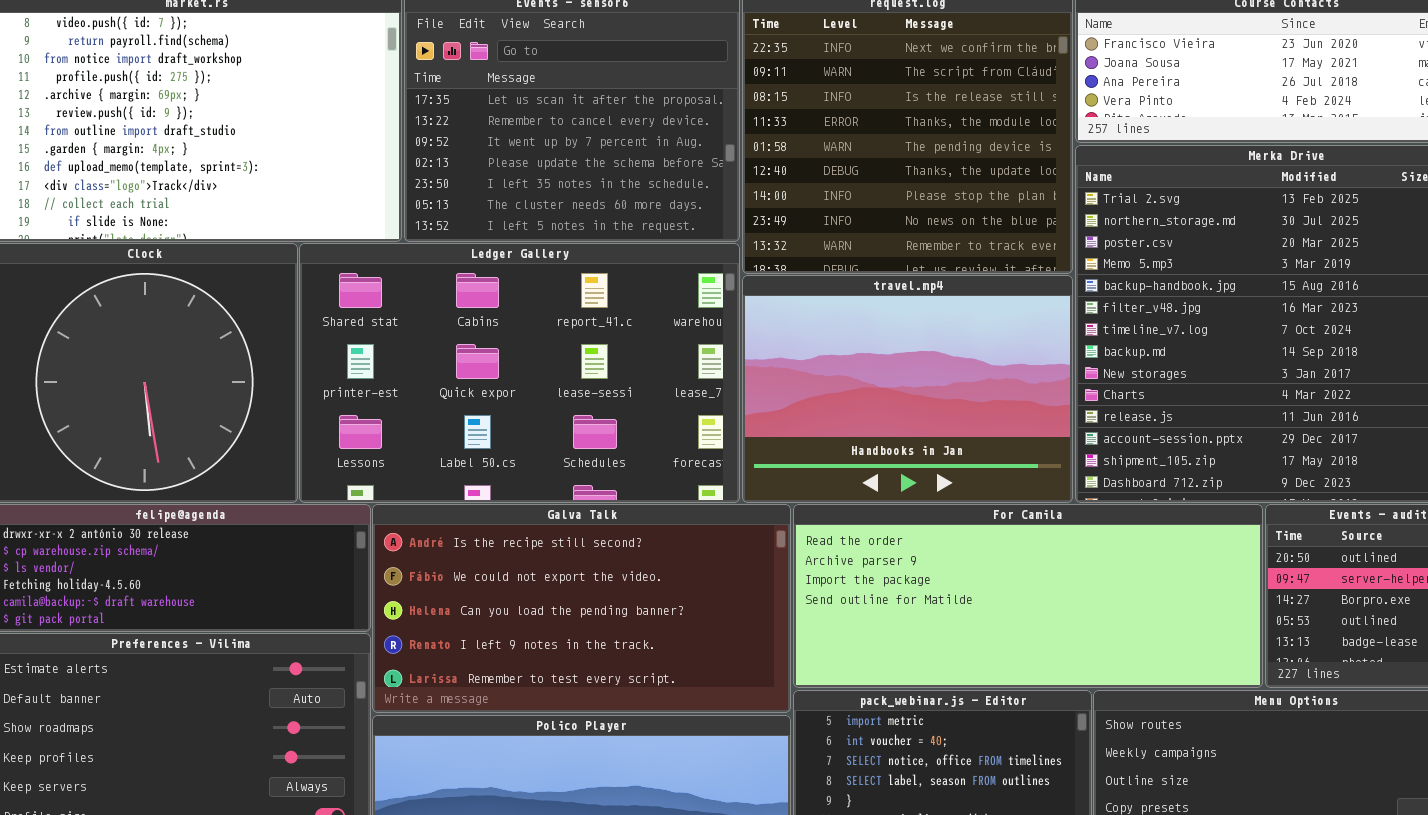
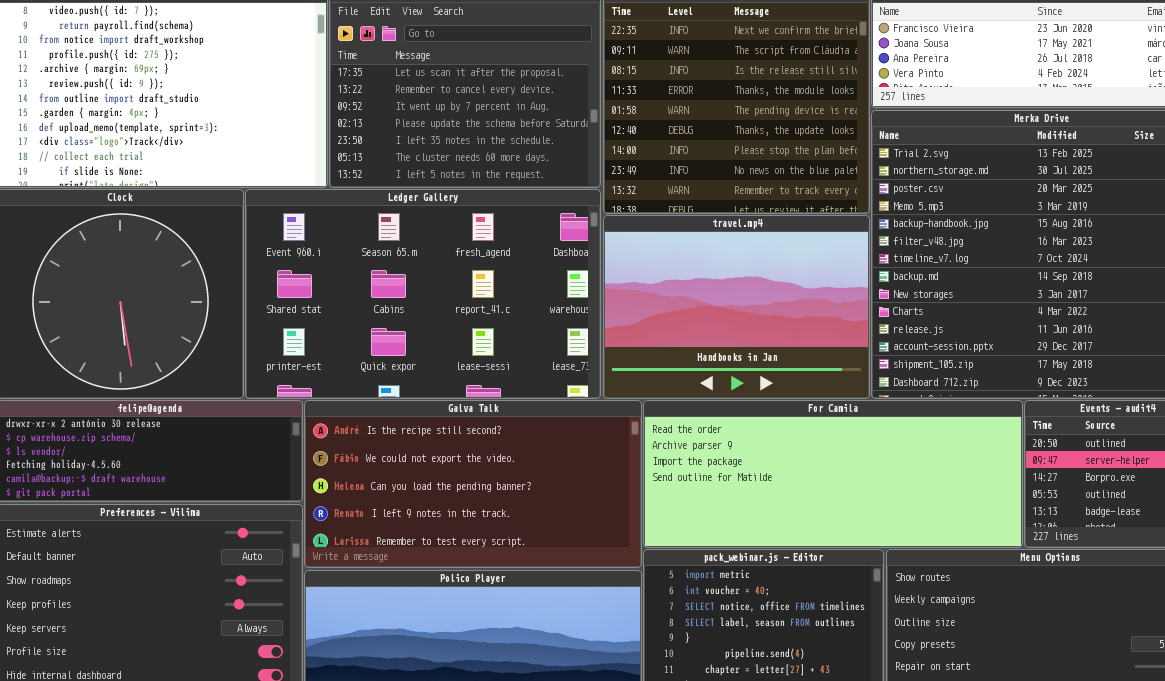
Ledger Gallery: [299,243,740,503] -> [245,189,601,399], scrolled up 1 row

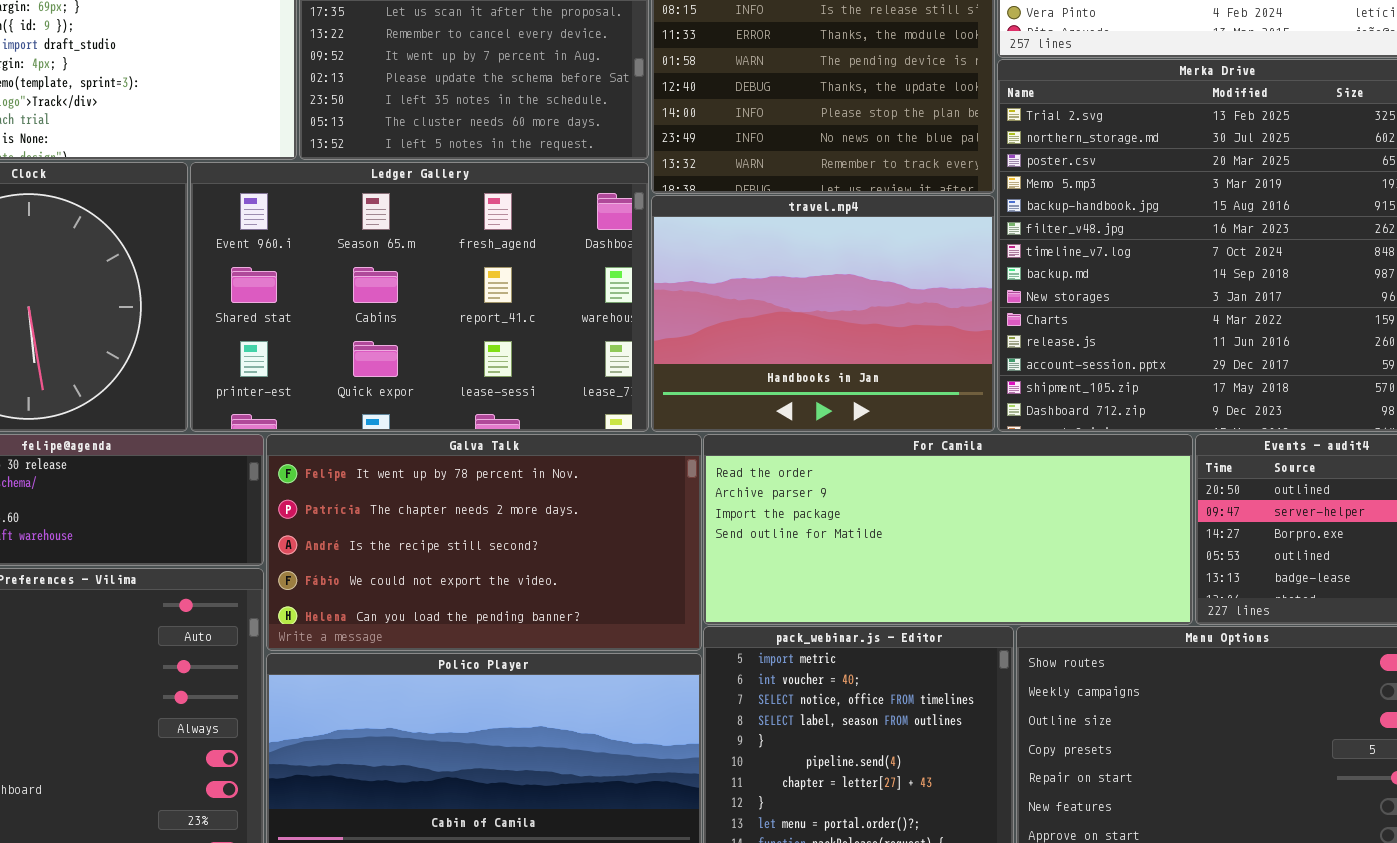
Galva Talk: [304,400,642,568] -> [266,434,702,651], scrolled up 2 rows

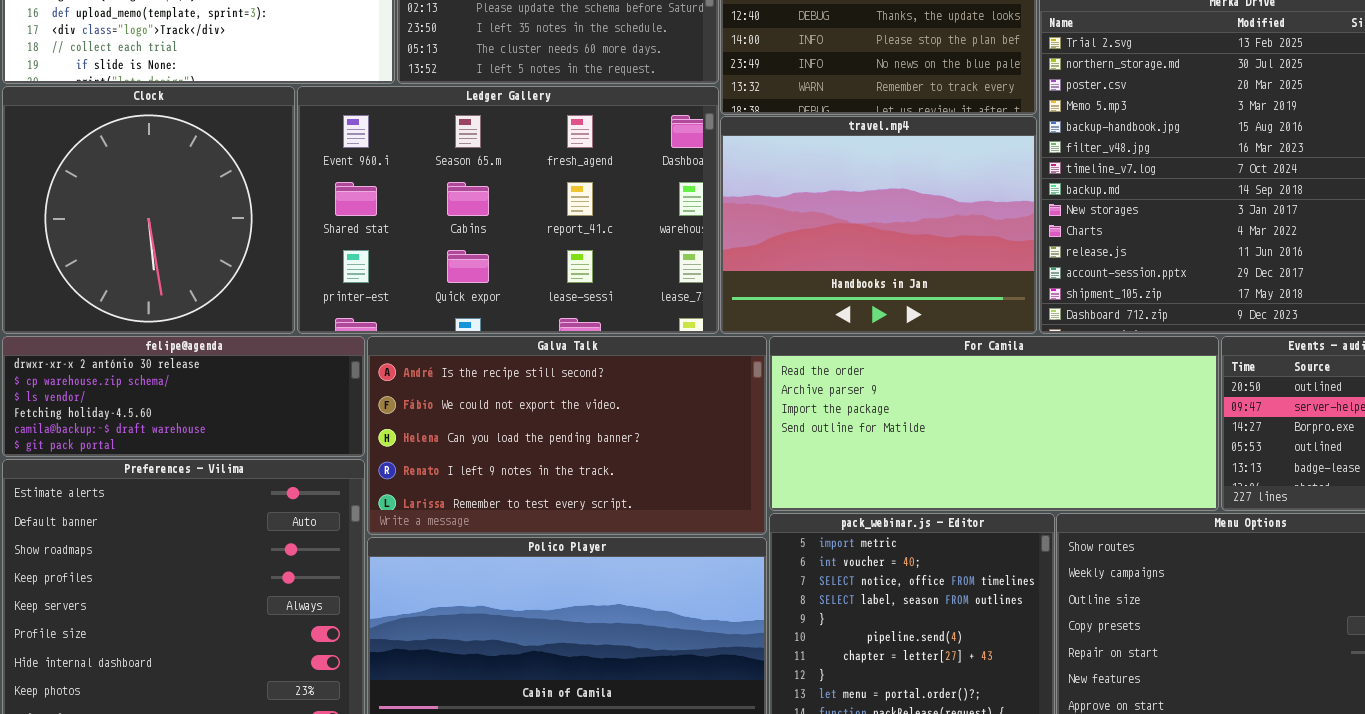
Galva Talk: [266,434,702,651] -> [367,336,767,535], scrolled down 2 rows

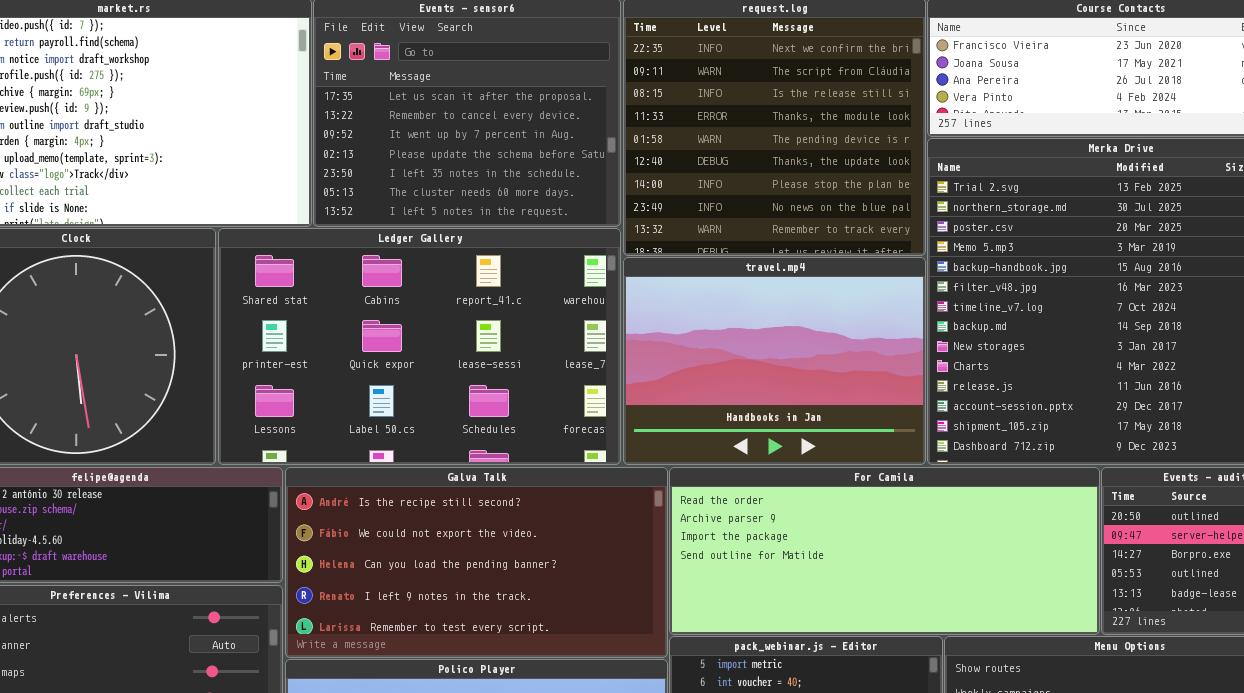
Ledger Gallery: [297,86,719,334] -> [218,228,621,465], scrolled down 1 row

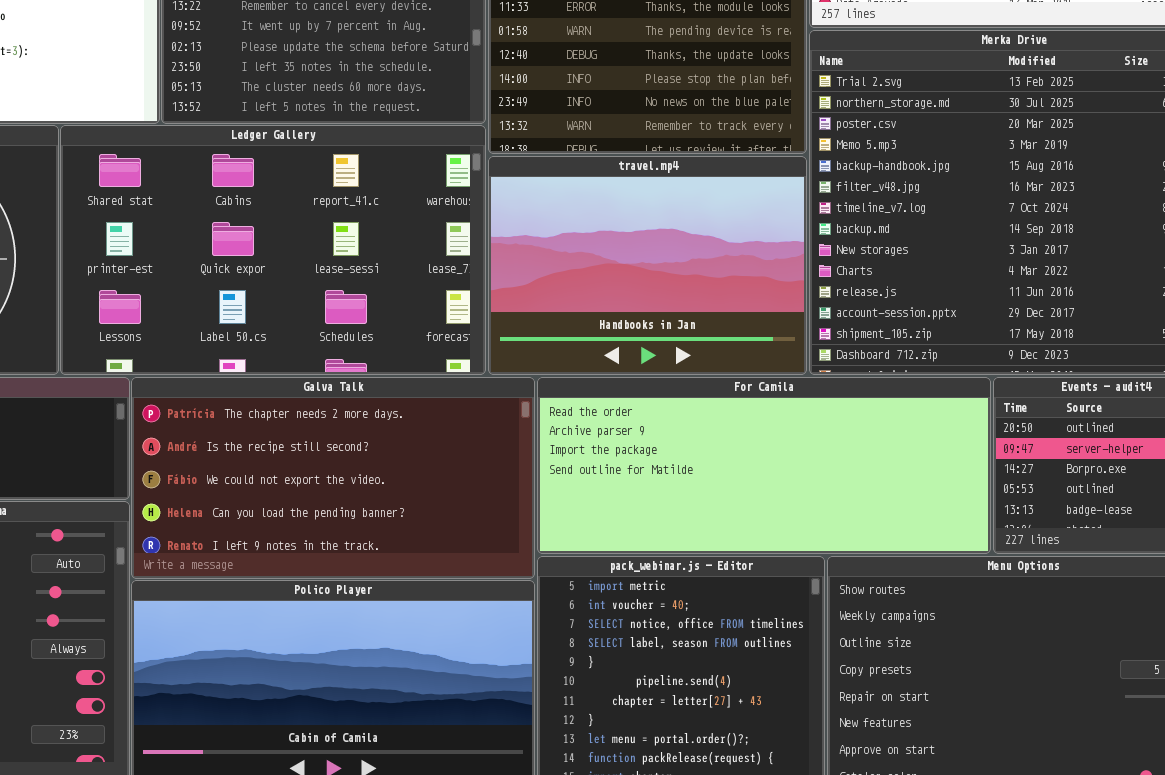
Galva Talk: [285,467,668,658] -> [131,377,535,579], scrolled up 1 row

